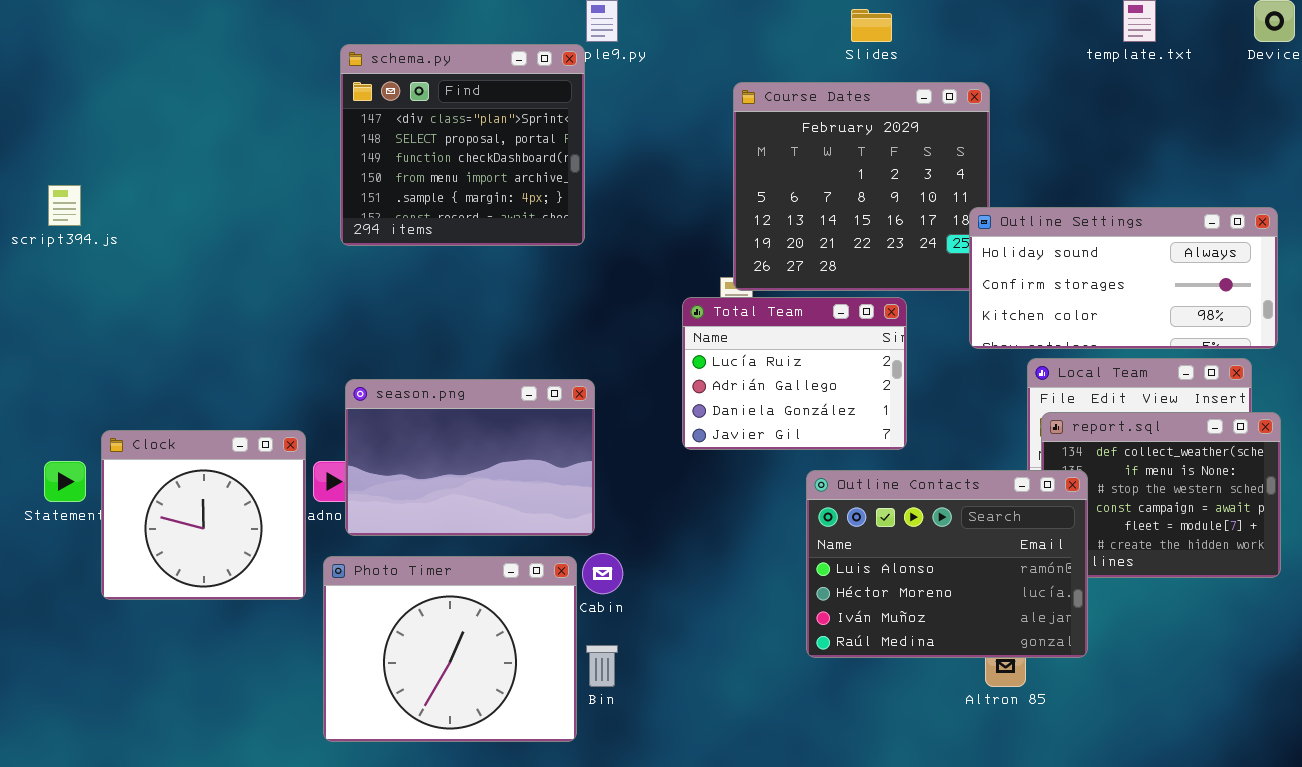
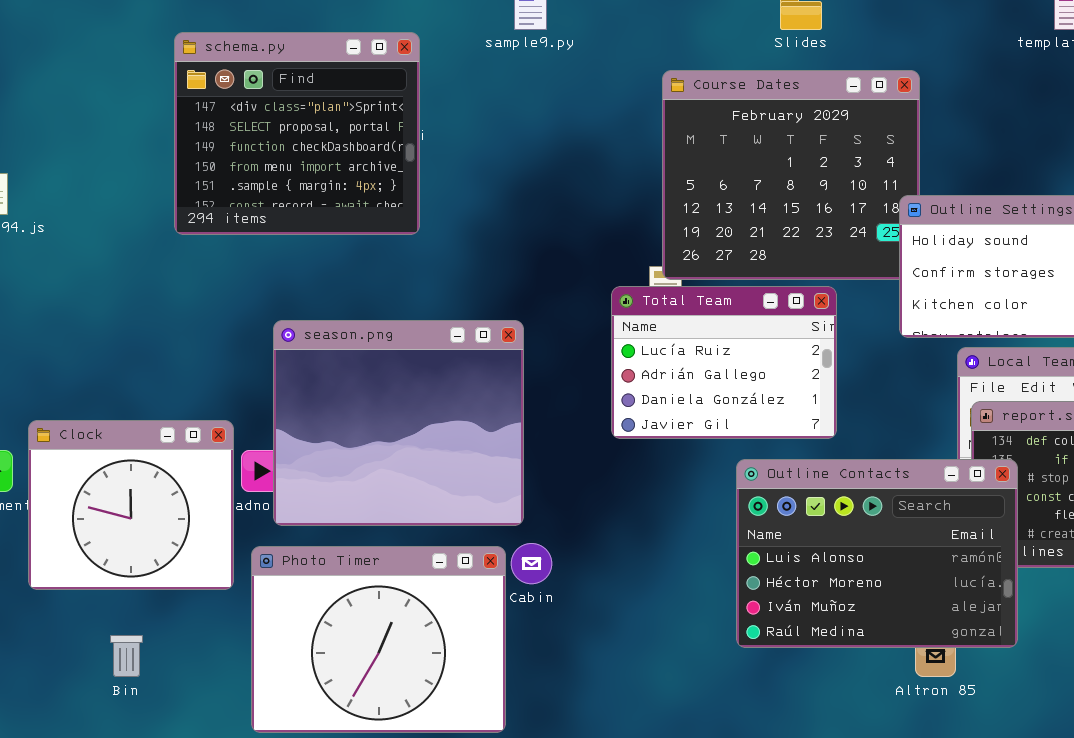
schema.py: [340,44,585,246] -> [174,32,420,235], moved
season.png: [345,379,595,536] -> [273,320,524,526], resized
Bin: [586,645,618,687] -> [110,635,143,677], moved

